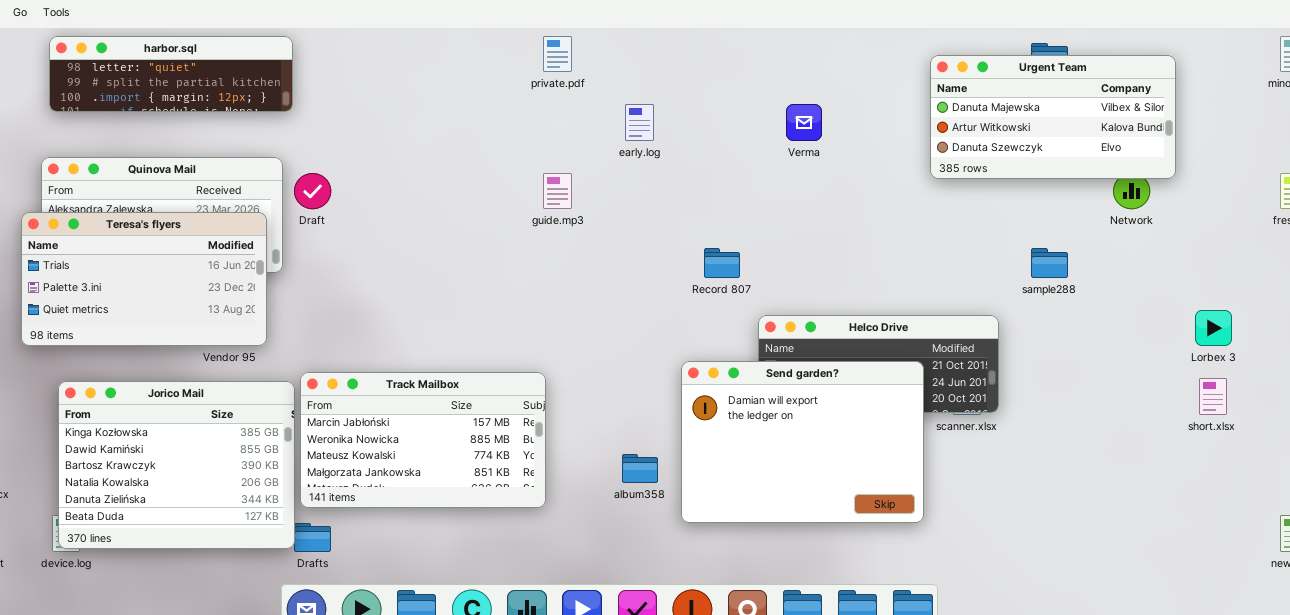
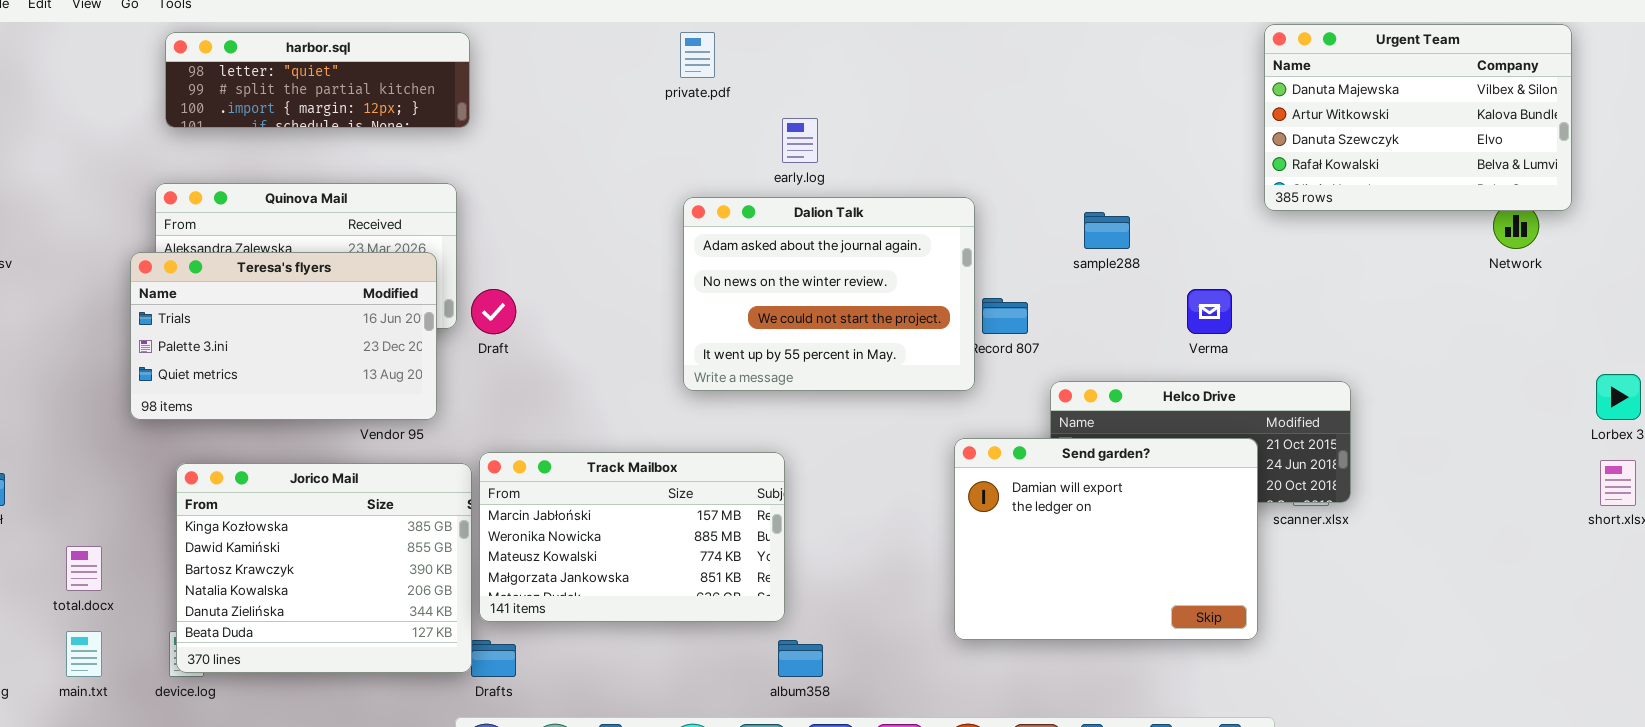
private.pdf: [543,36,572,72] -> [680,32,715,78], moved
Urgent Team: [930,55,1176,179] -> [1264,24,1572,211], resized
early.log: [625,104,654,141] -> [782,118,818,163], moved
Verma: [786,104,822,141] -> [1187,289,1232,334], moved
Dalion Talk: none -> [683,197,975,391], opened
Draft: [294,173,331,209] -> [471,289,516,334], moved
sample288: [1031,248,1068,278] -> [1084,212,1130,249], moved
album358: [622,454,658,483] -> [778,640,823,677], moved

